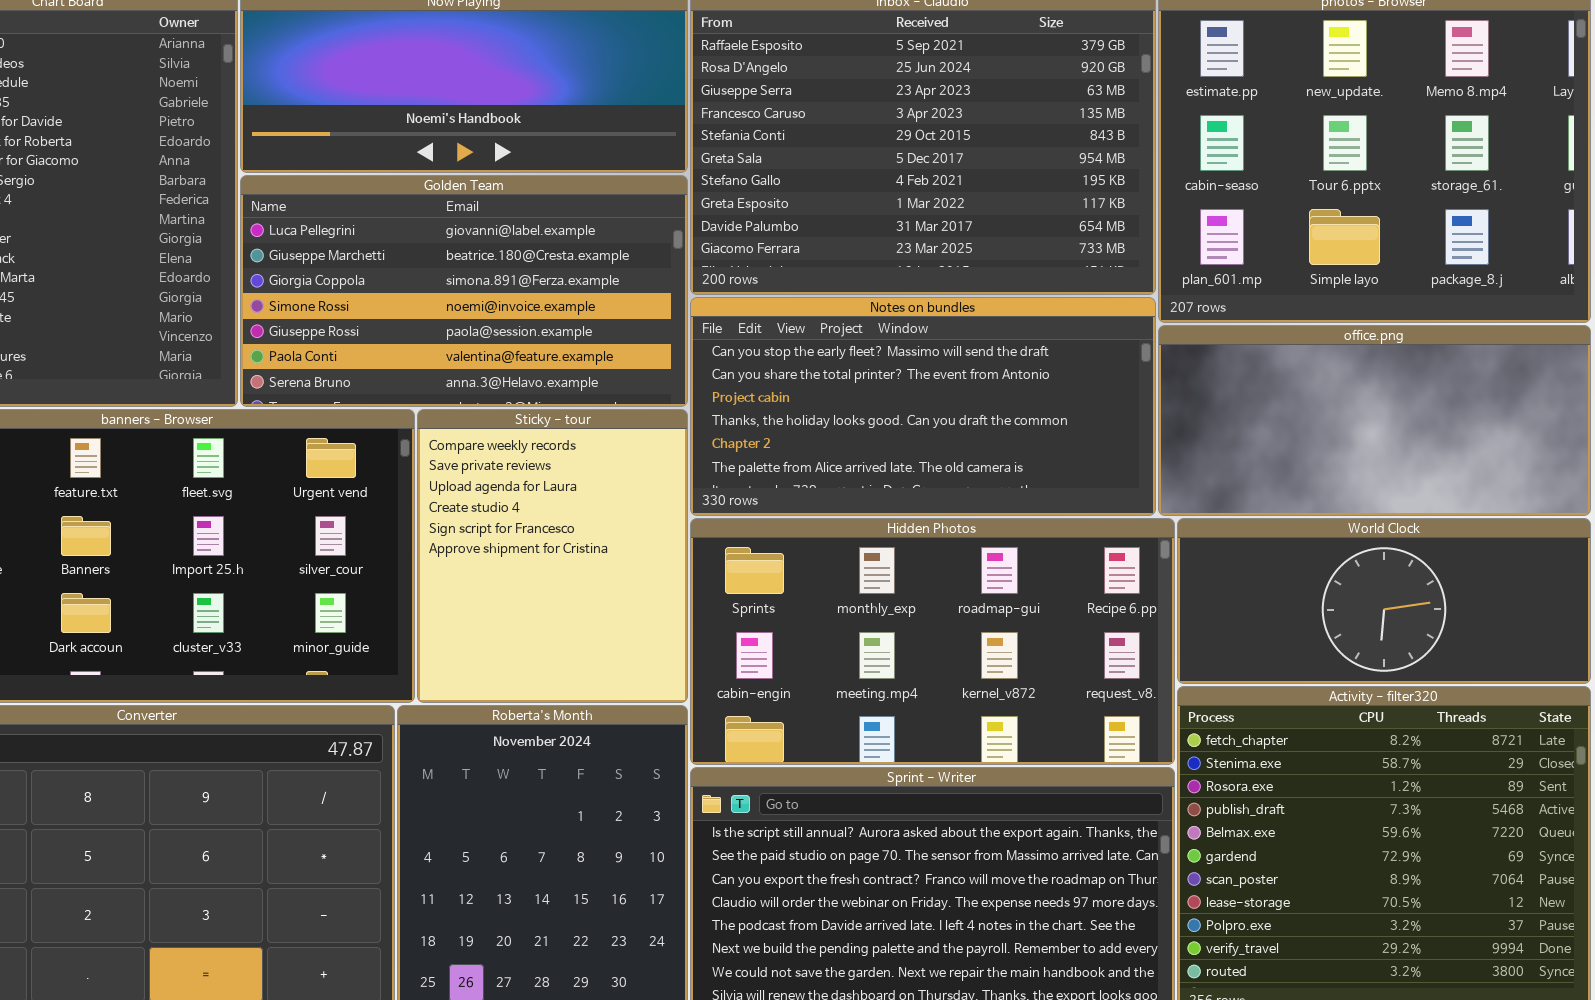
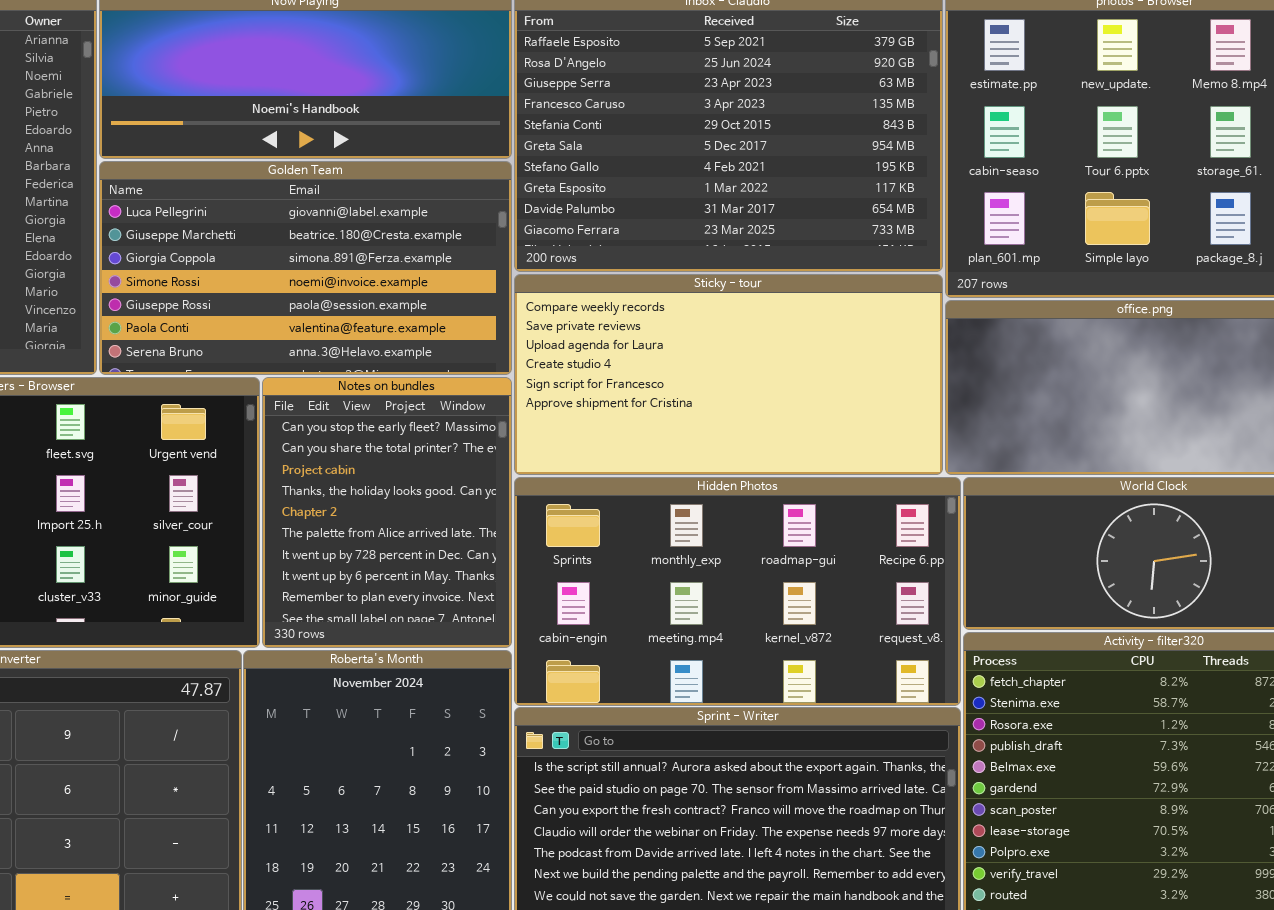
Notes on bundles: [690,297,1156,516] -> [262,377,512,648], moved, resized
Sticky - tour: [417,409,688,703] -> [514,274,943,475], moved, resized

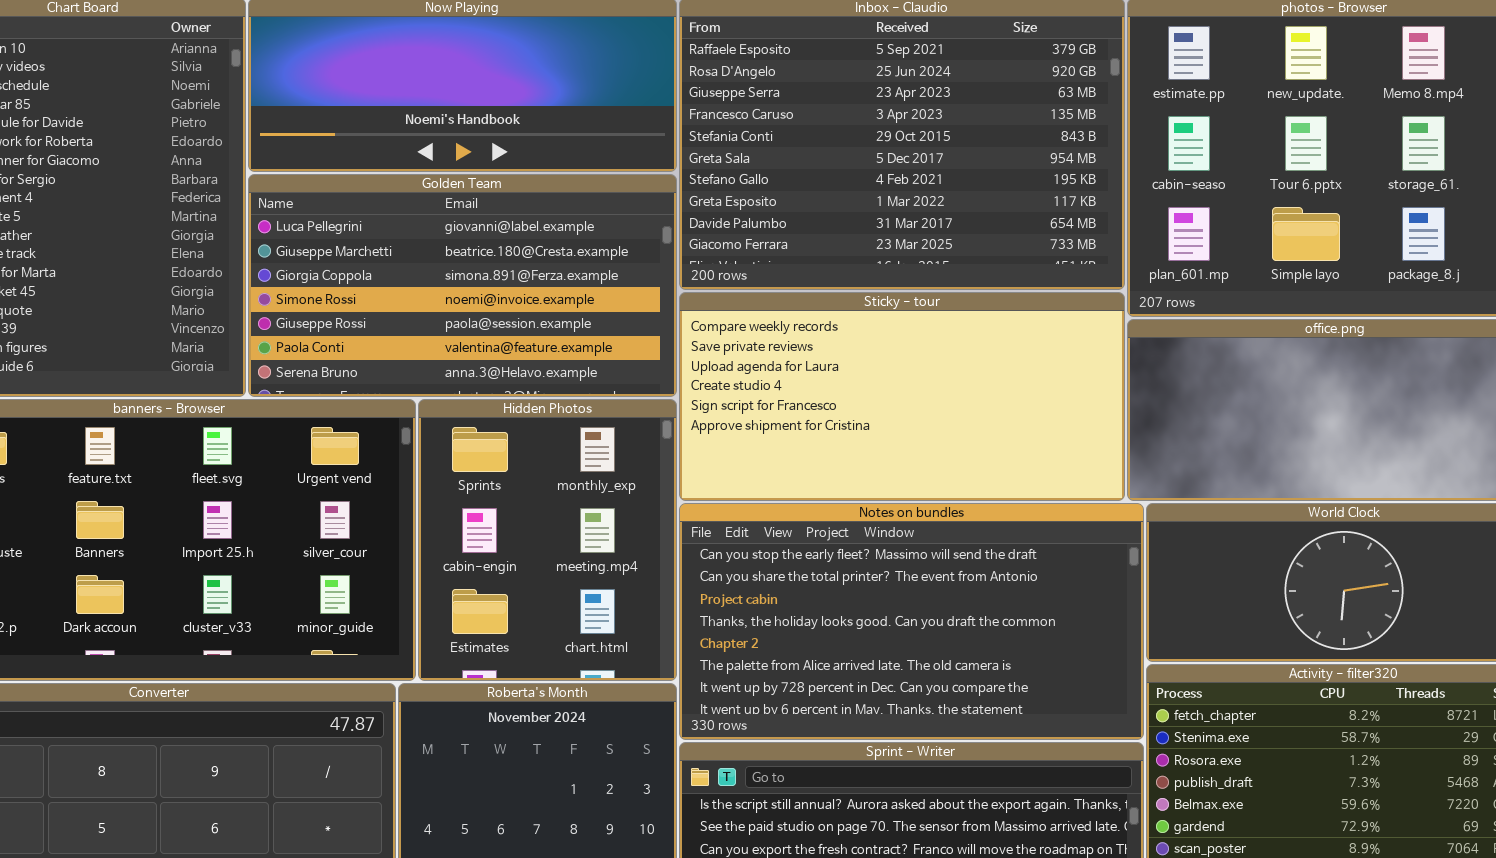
Notes on bundles: [262,377,512,648] -> [679,503,1144,740], moved, resized
Hidden Photos: [514,477,961,706] -> [418,399,677,681], moved, resized

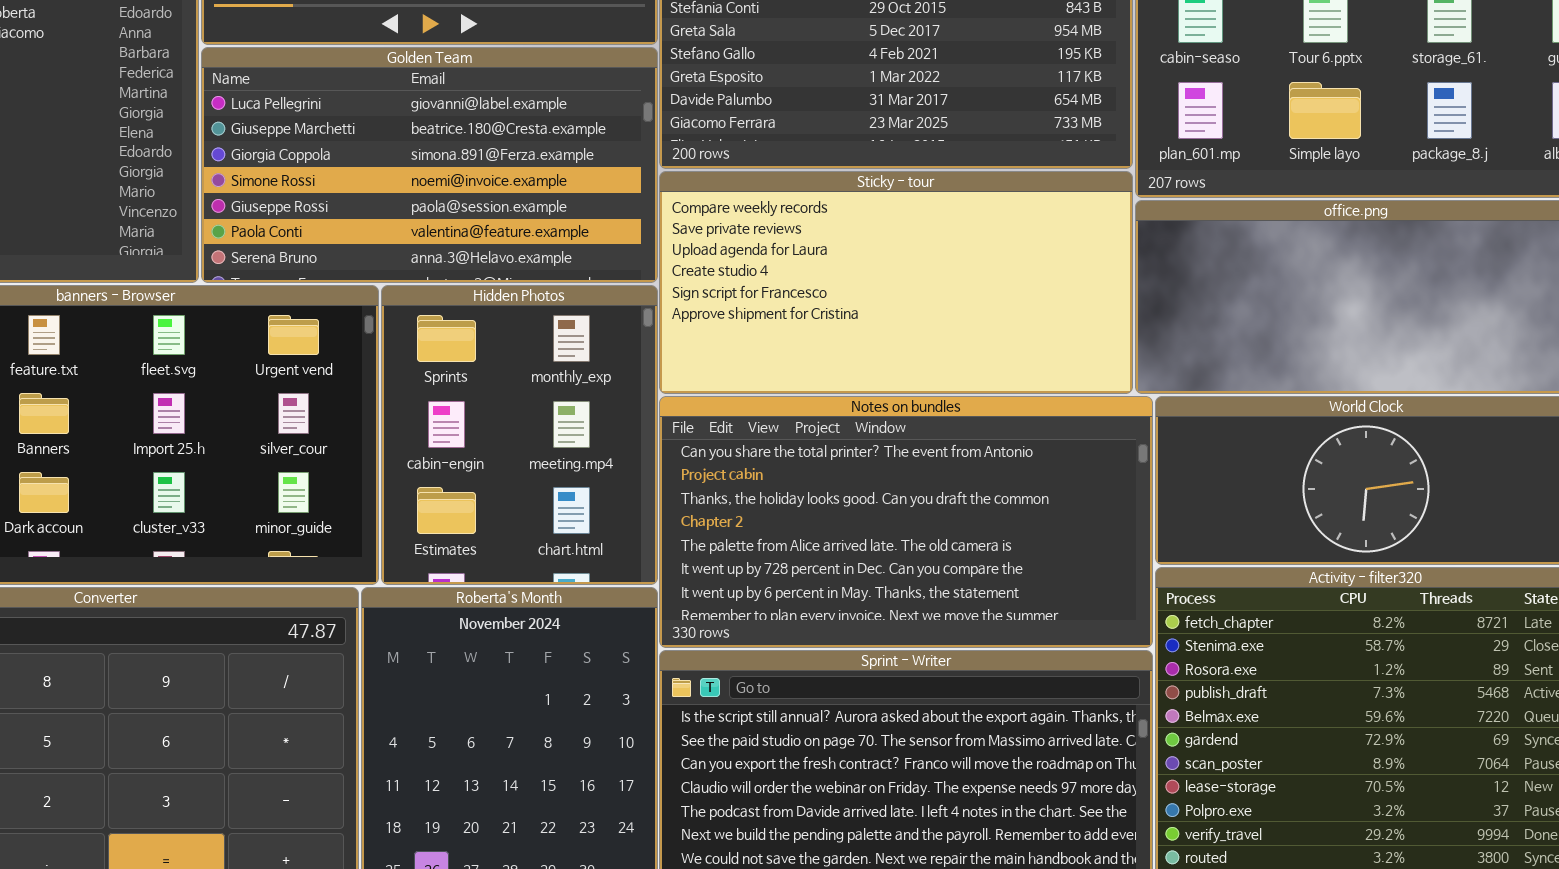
Notes on bundles: [679,503,1144,740] -> [659,396,1153,648], scrolled down 1 row

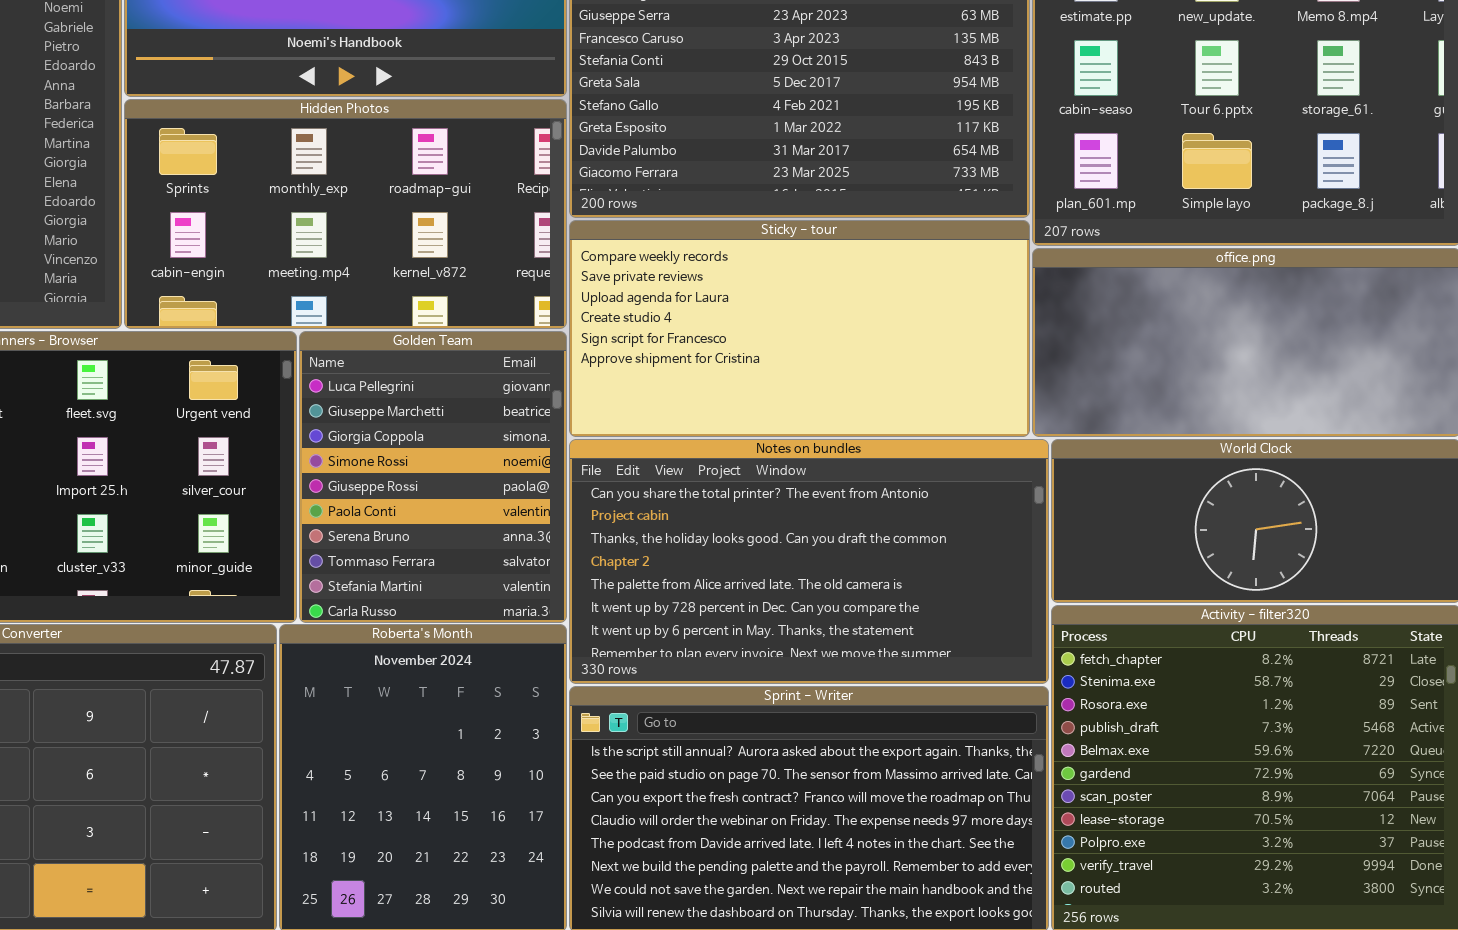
Golden Team: [201,47,658,283] -> [299,331,567,623], moved, resized
Hidden Photos: [381,285,658,585] -> [124,99,567,329], moved, resized

